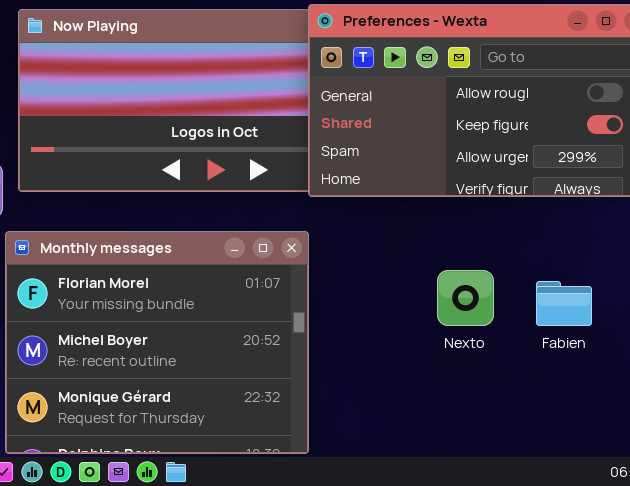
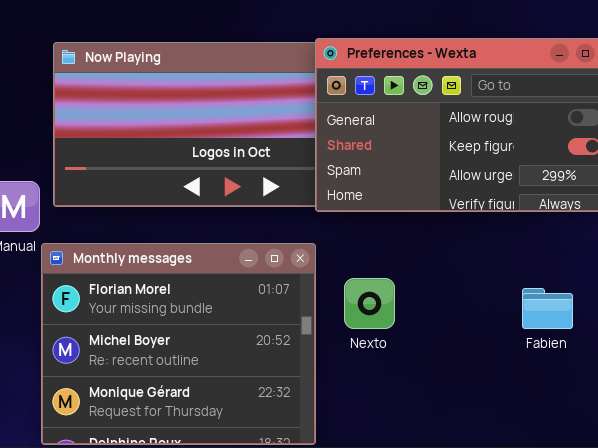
Nexto: [437,270,494,326] -> [344,278,395,329], moved

